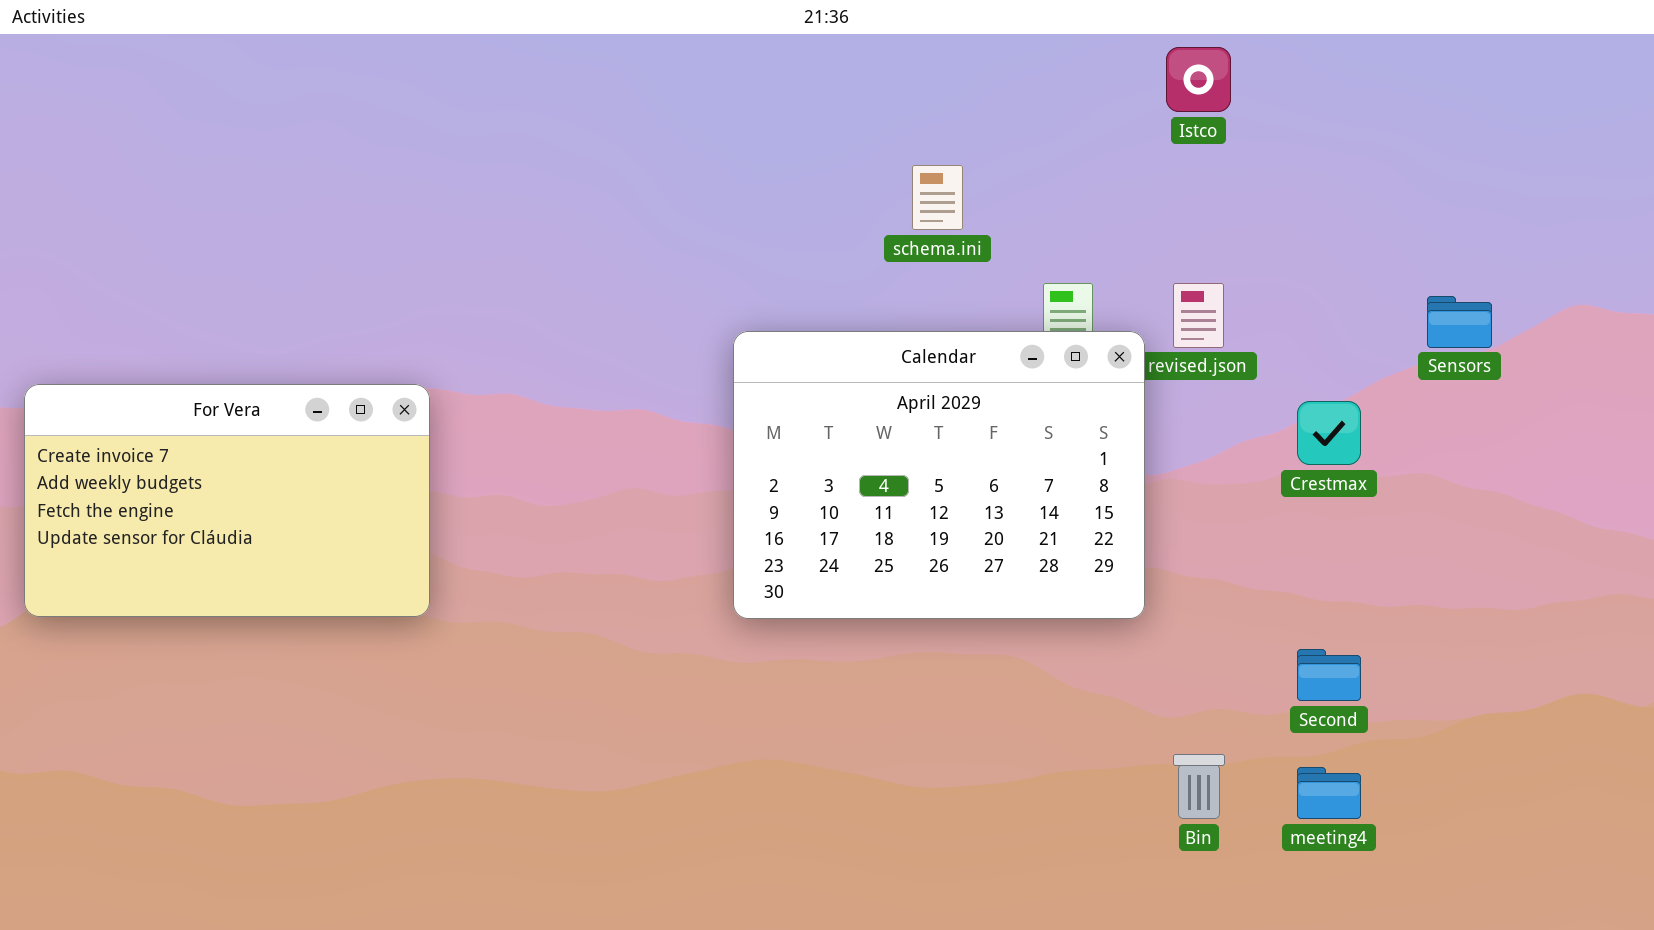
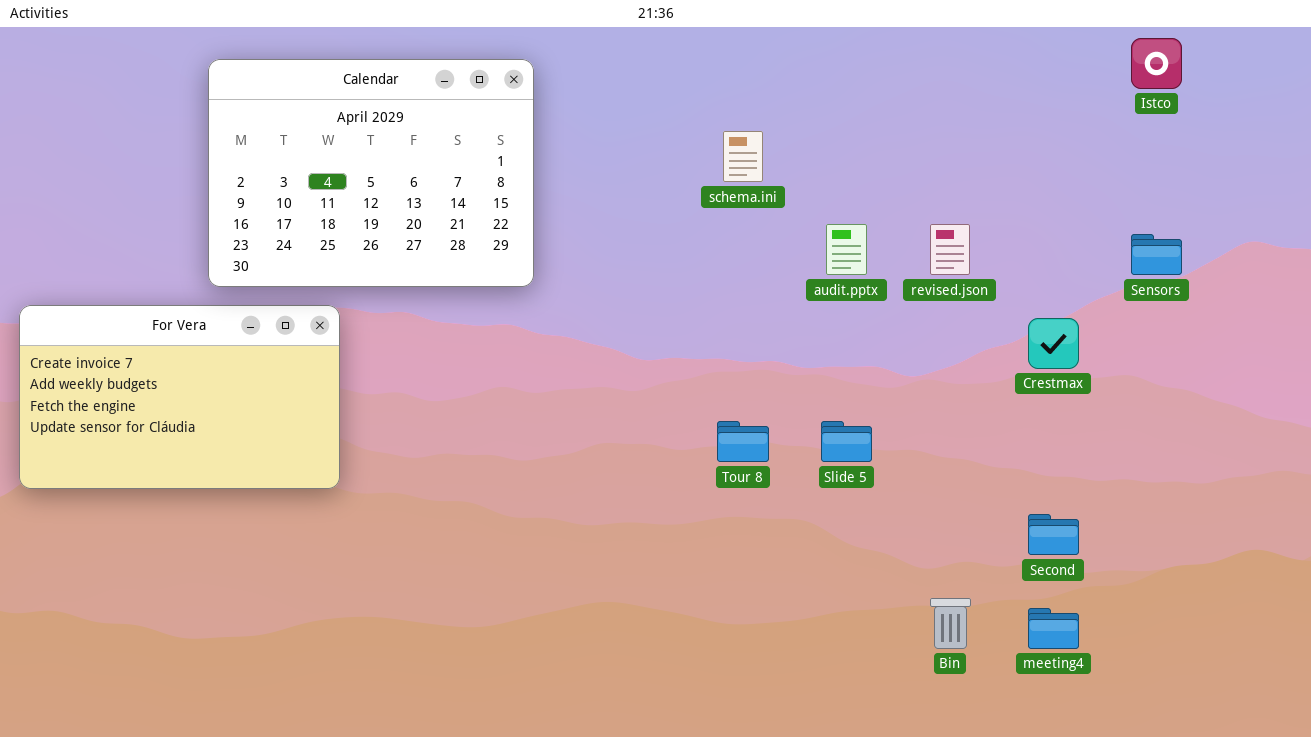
Istco: [1166,47,1231,112] -> [1131,38,1182,89], moved
Calendar: [733,331,1145,619] -> [208,59,534,287], moved

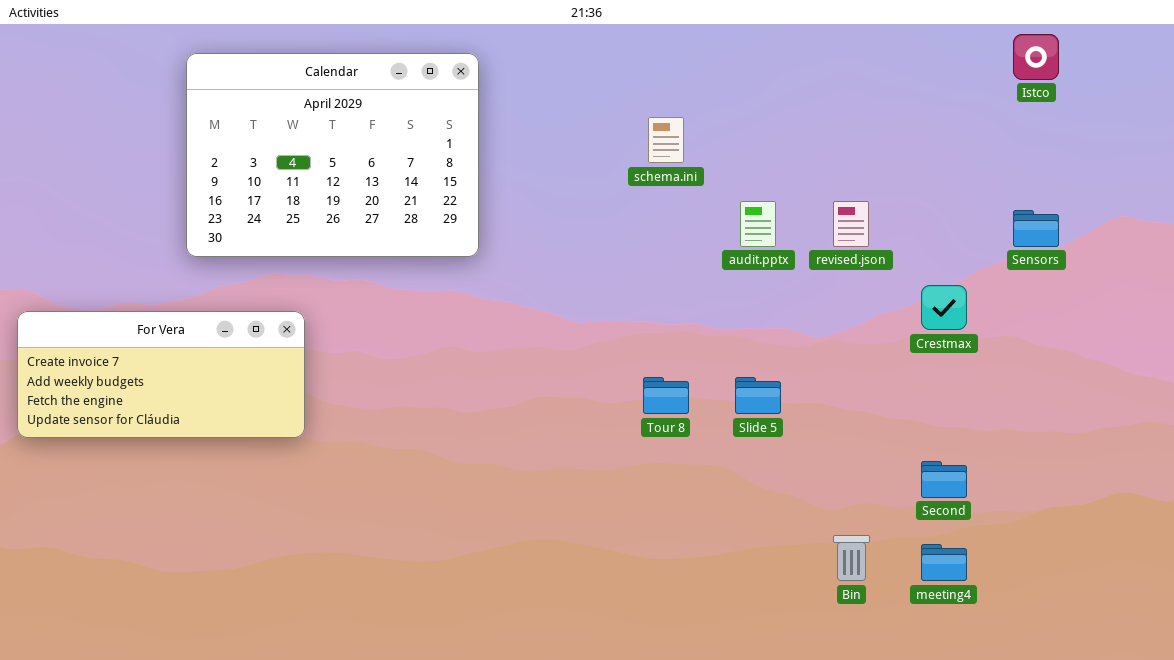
For Vera: [19,305,340,489] -> [17,311,305,438], resized

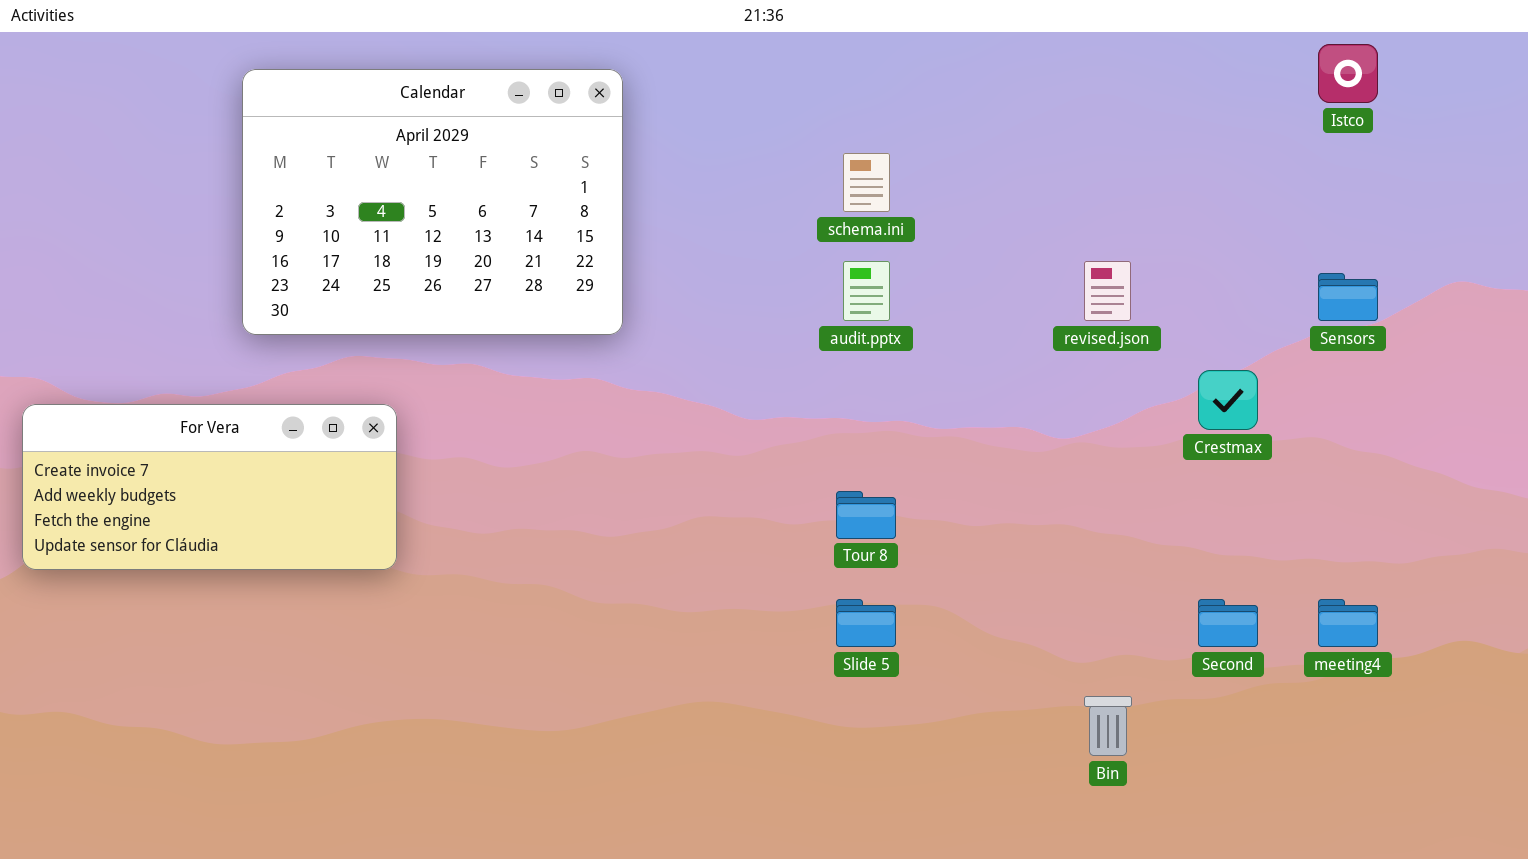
audit.pptx: [740,201,776,247] -> [843,261,890,321], moved
Slide 5: [735,377,781,414] -> [836,599,896,647], moved
meeting4: [921,544,967,581] -> [1318,599,1378,647], moved

